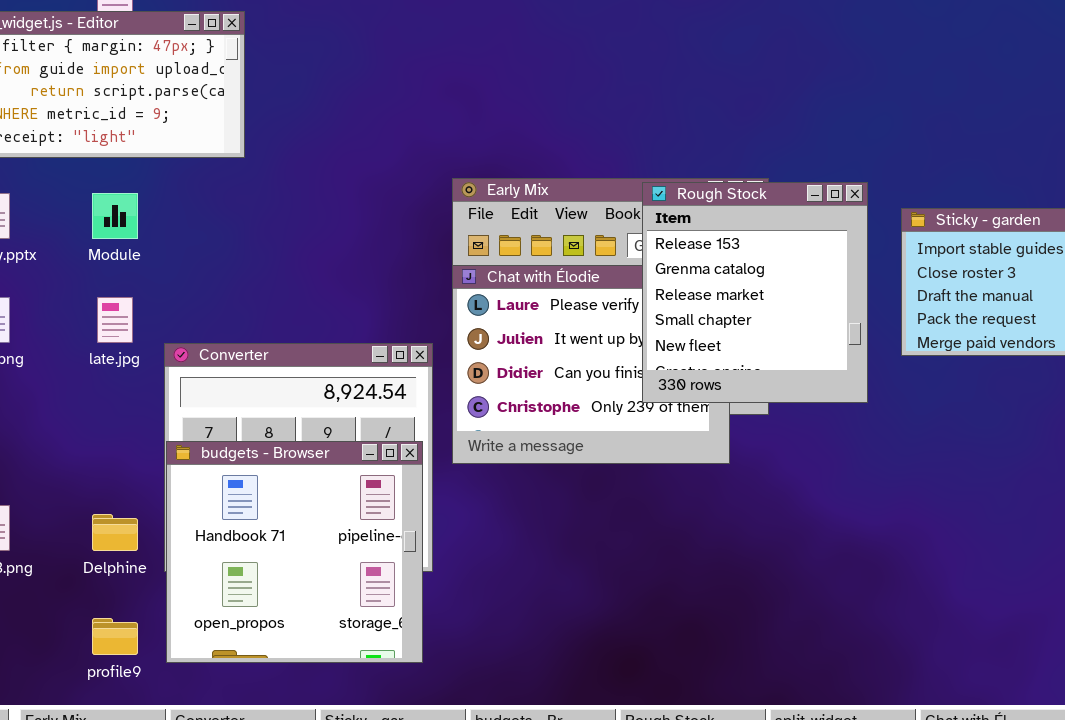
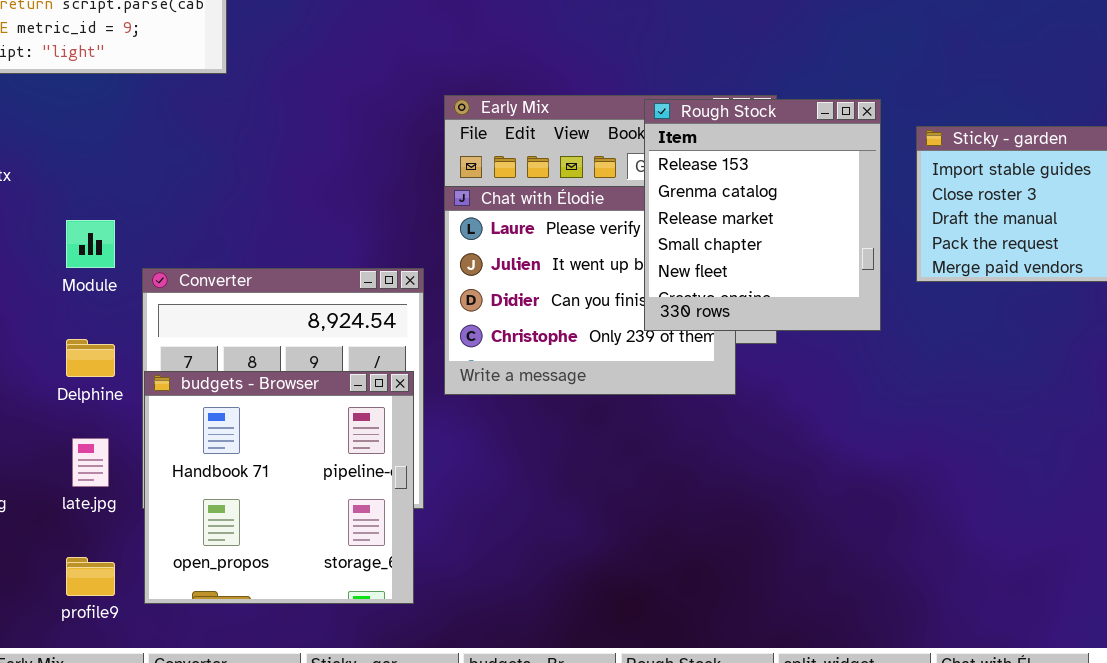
Module: [92,193,138,239] -> [66,220,115,268], moved
late.jpg: [97,297,133,343] -> [72,438,109,487], moved
Delphine: [92,514,138,551] -> [66,339,115,377], moved

